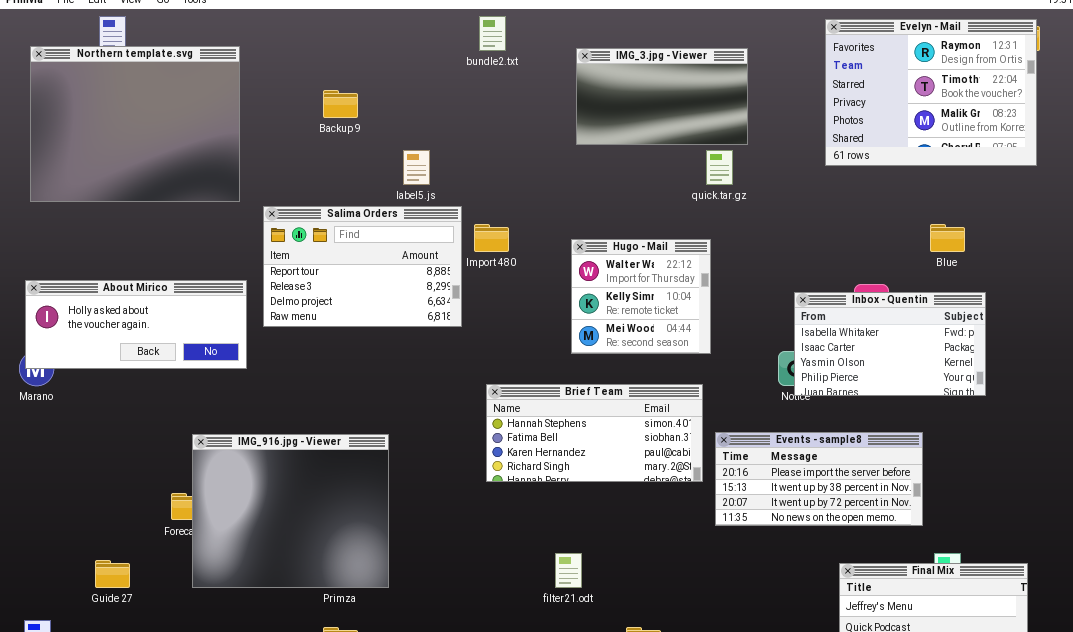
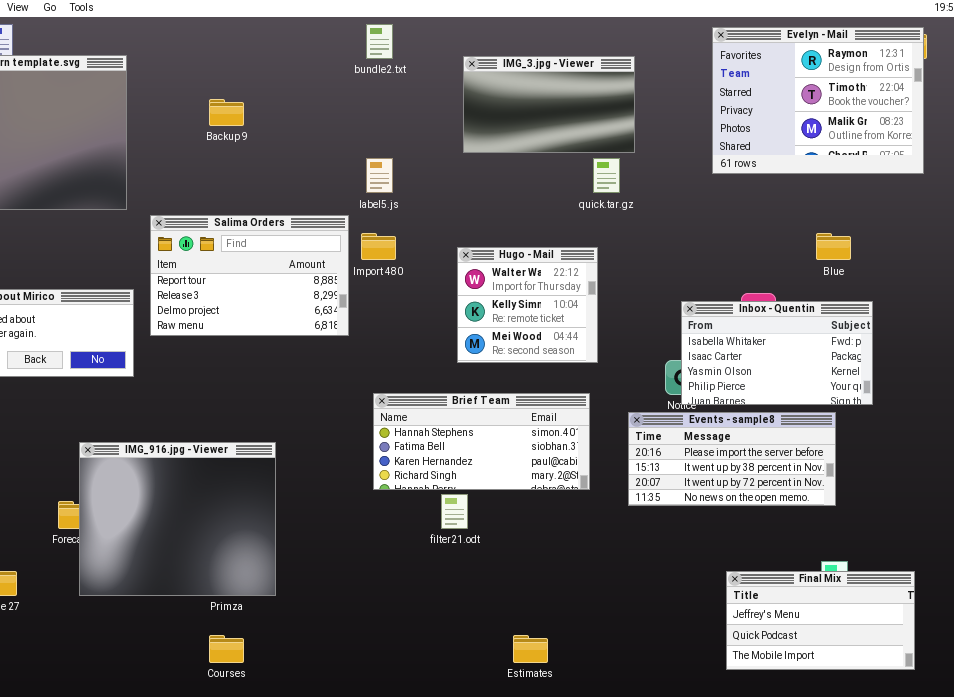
label5.js: [403,150,430,185] -> [366,158,393,193], moved
Events - sample8: [715,432,923,526] -> [628,412,836,506], moved
filter21.odt: [555,553,582,588] -> [441,494,468,529], moved

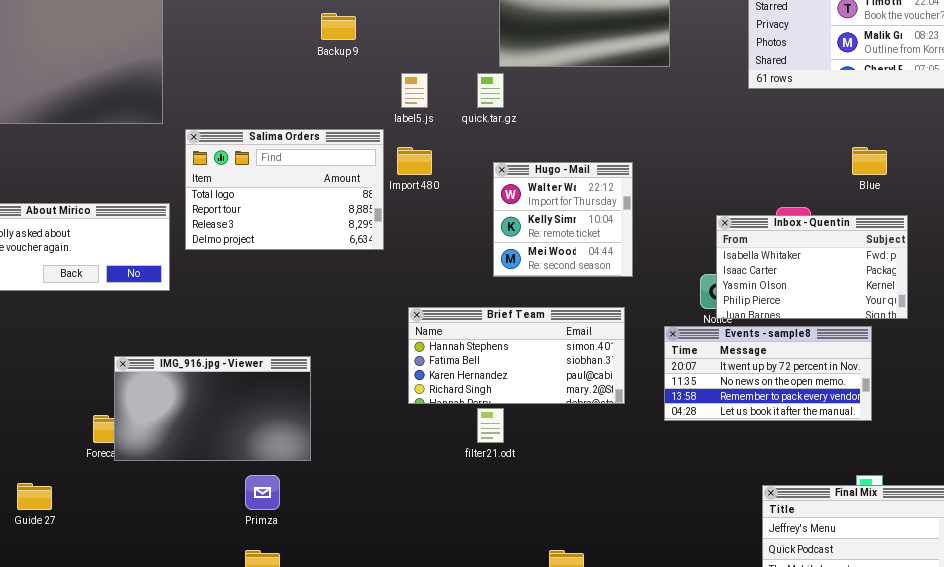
Backup 9: [209,99,244,126] -> [321,13,356,40], moved
quick.tar.gz: [593,158,620,193] -> [477,73,504,108], moved
Salima Orders: [150,215,349,336] -> [185,129,384,250], scrolled up 1 row
Events - sample8: [628,412,836,506] -> [664,326,872,421], scrolled down 2 rows
IMG_916.jpg - Viewer: [79,442,276,596] -> [114,356,311,461], resized

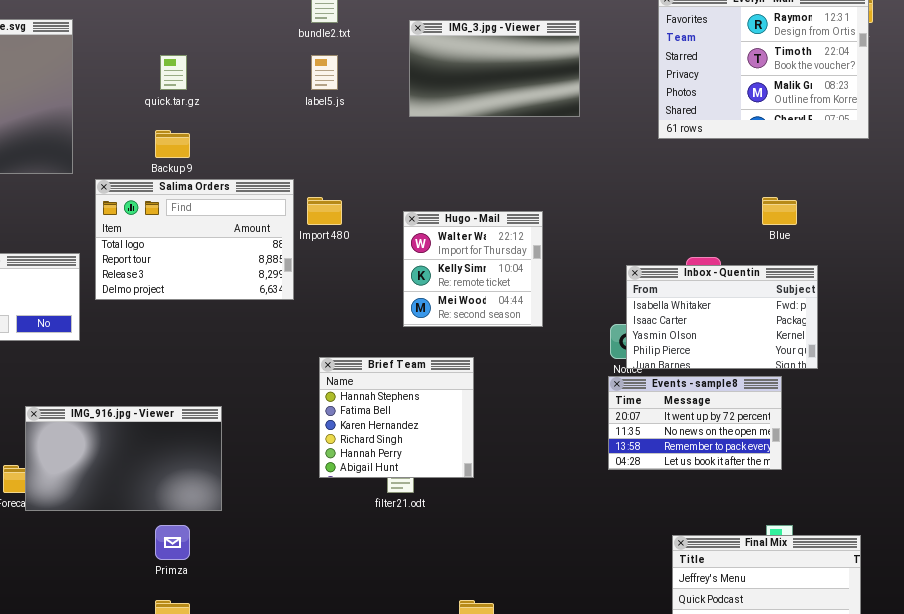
Backup 9: [321,13,356,40] -> [155,130,190,158], moved
label5.js: [401,73,428,108] -> [311,55,338,90], moved
quick.tar.gz: [477,73,504,108] -> [160,55,187,90], moved
Brief Team: [408,307,625,404] -> [319,357,474,478], resized
Events - sample8: [664,326,872,421] -> [608,376,782,470], resized

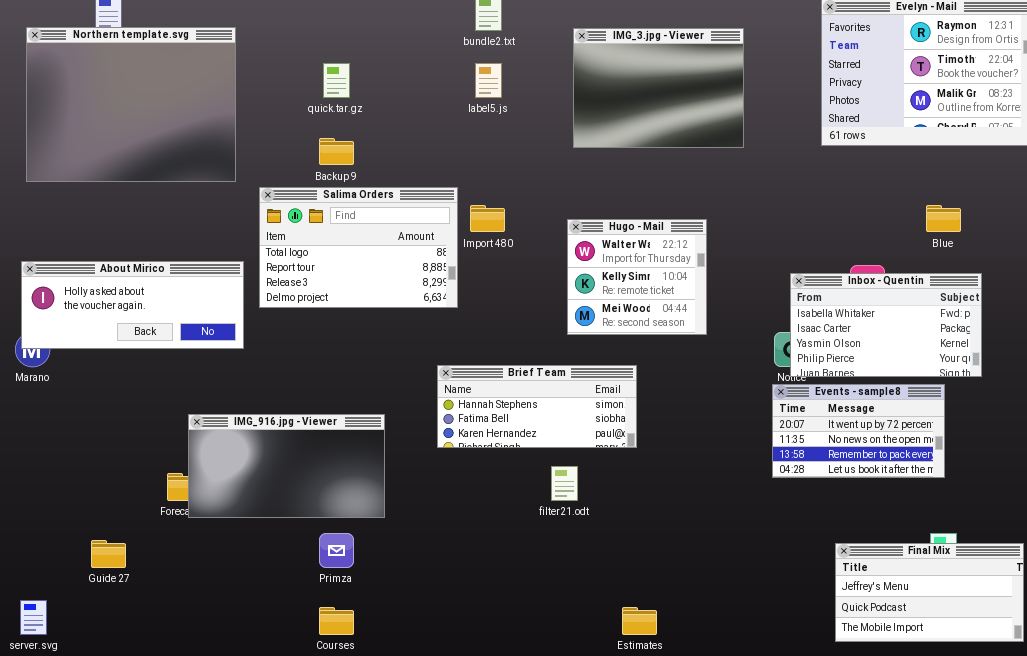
IMG_3.jpg - Viewer: [409,20,580,117] -> [573,28,744,148], resized
Brief Team: [319,357,474,478] -> [437,365,637,448], resized

